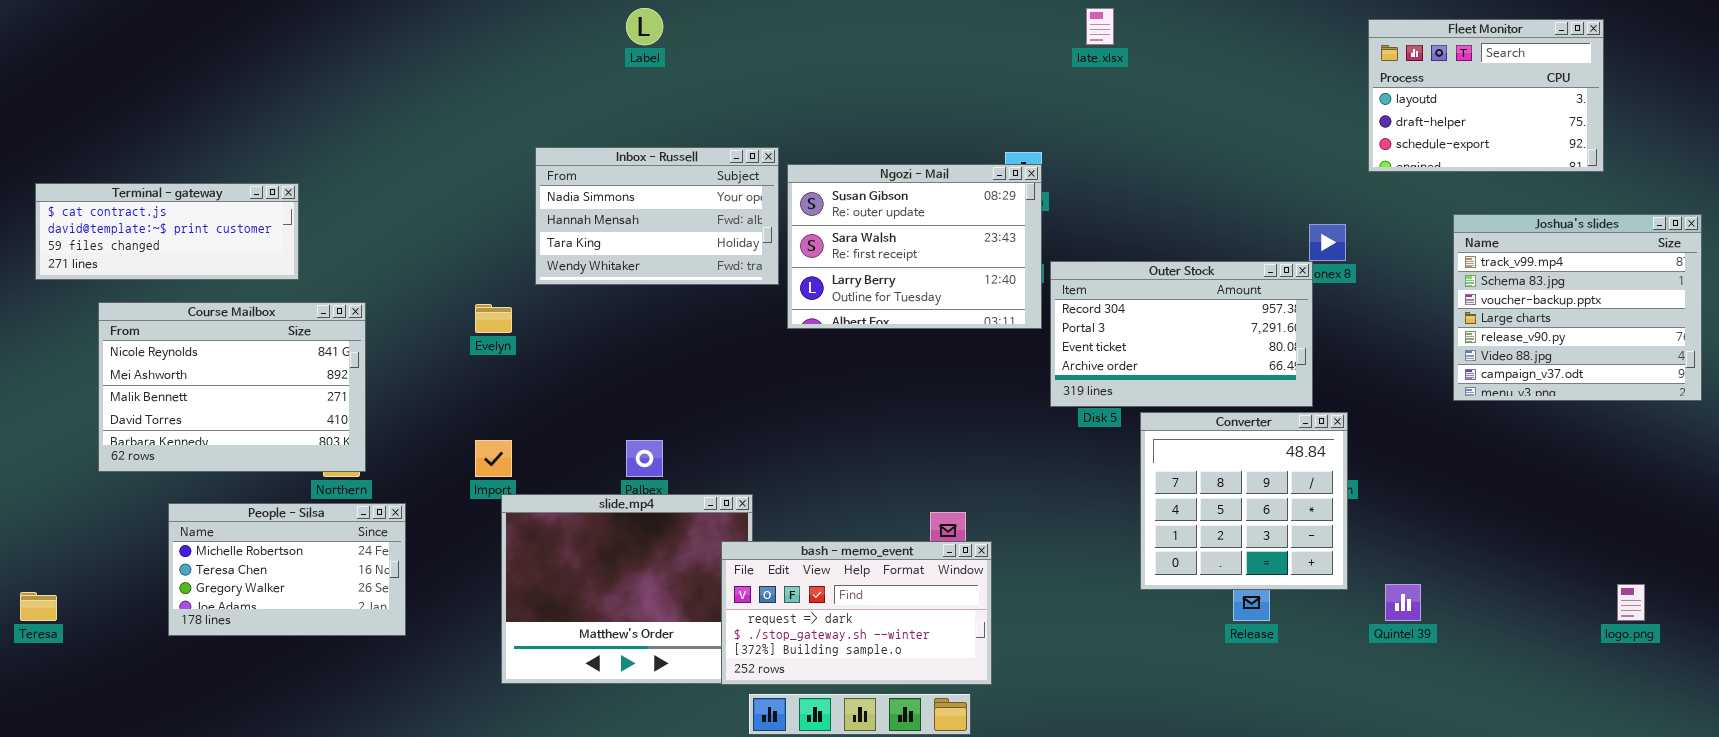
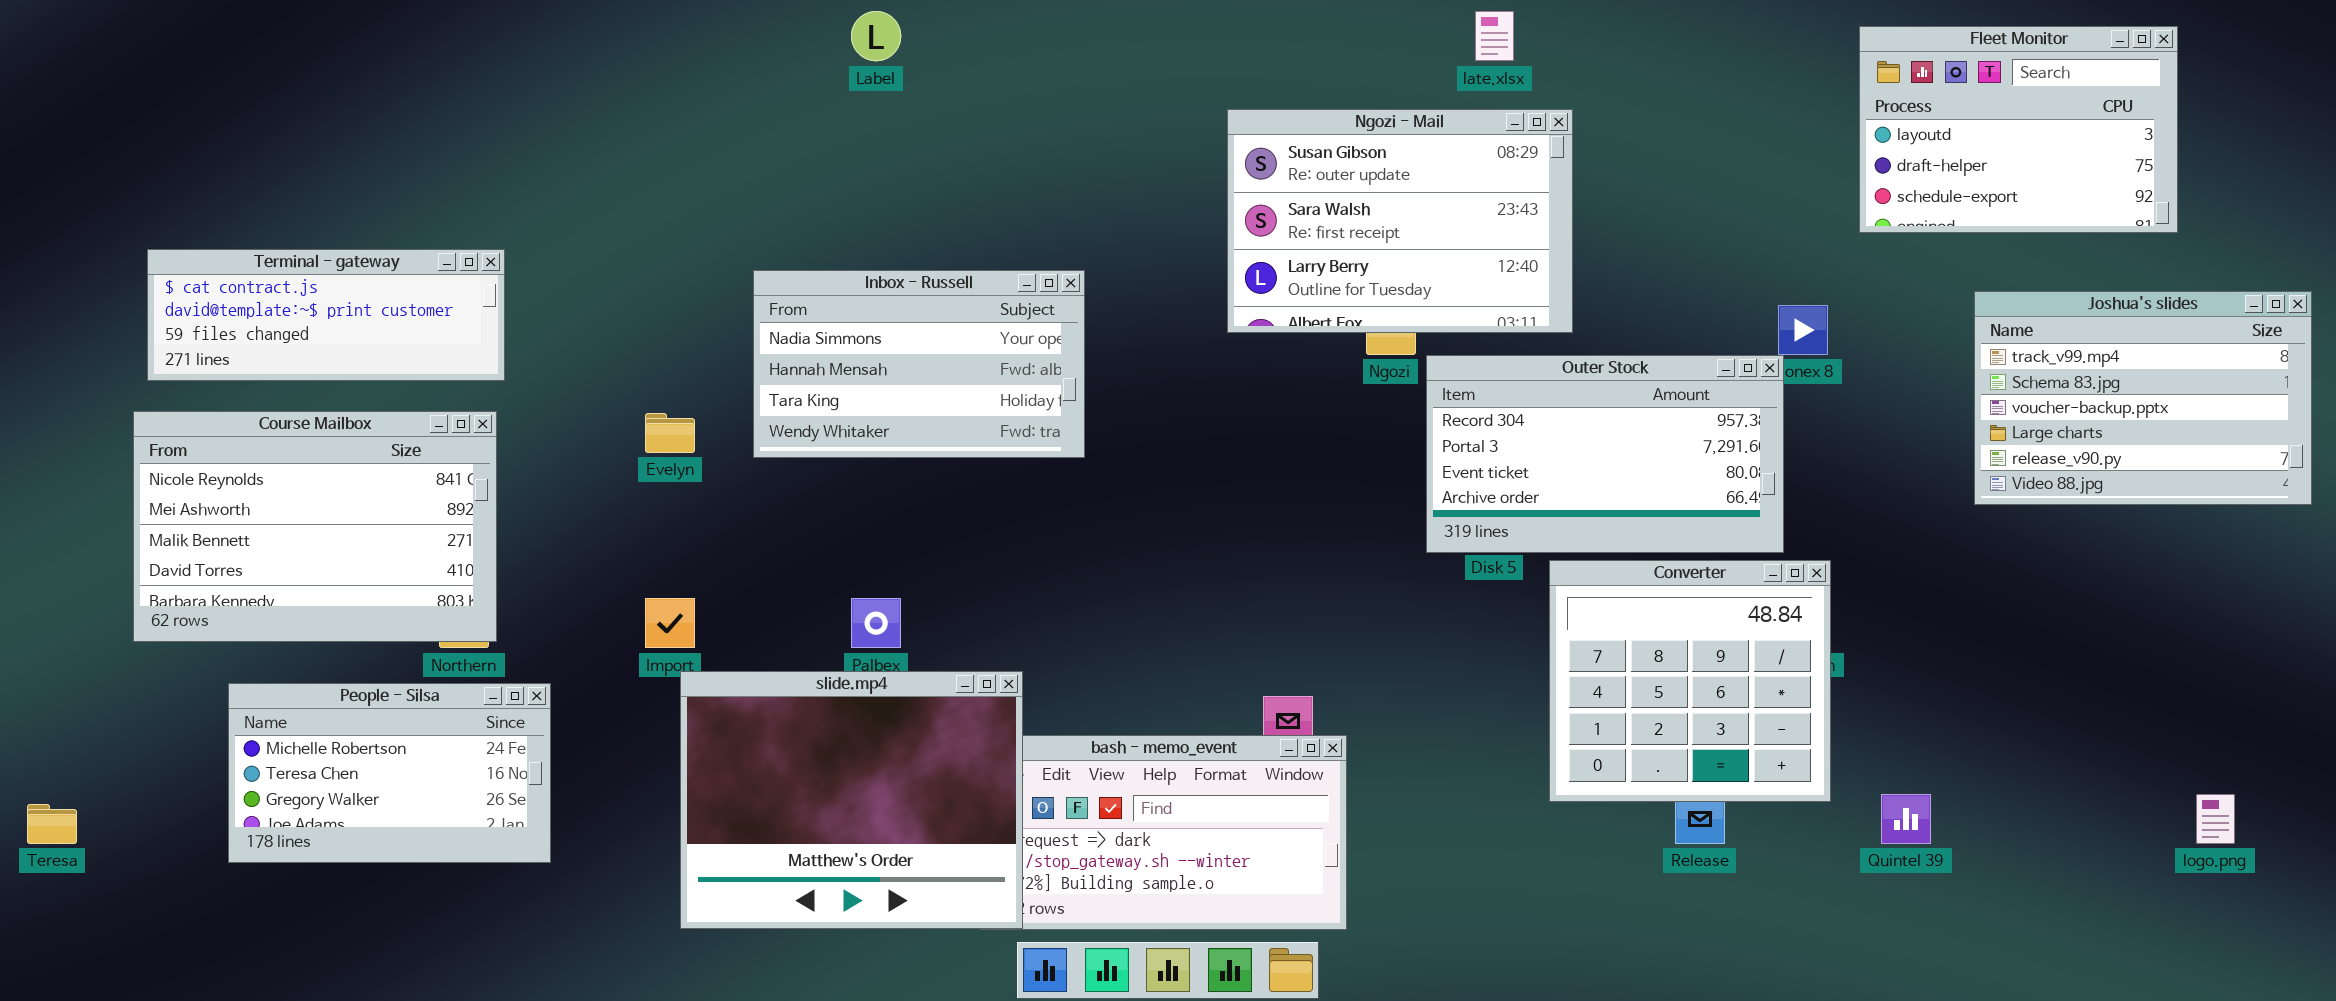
Inbox - Russell: [535,147,779,285] -> [753,270,1085,458], moved
Ngozi - Mail: [787,164,1042,329] -> [1227,109,1573,333], moved
Terminal - gateway: [35,183,299,280] -> [147,249,505,381], moved
Joshua's slides: [1453,214,1702,401] -> [1974,291,2312,505], resized
slide.mp4: [501,494,753,684] -> [680,671,1023,929], raised

